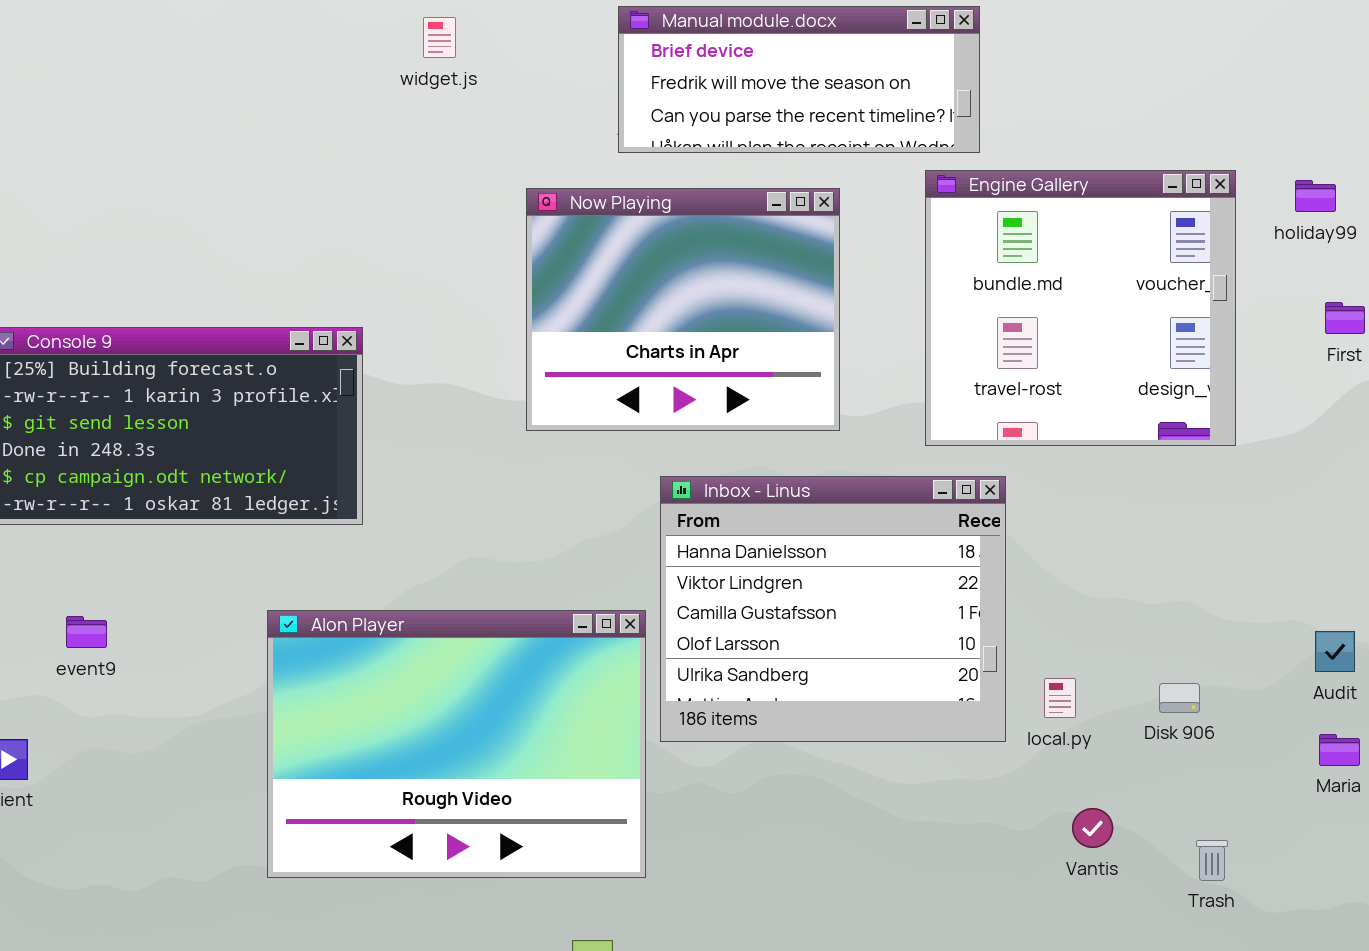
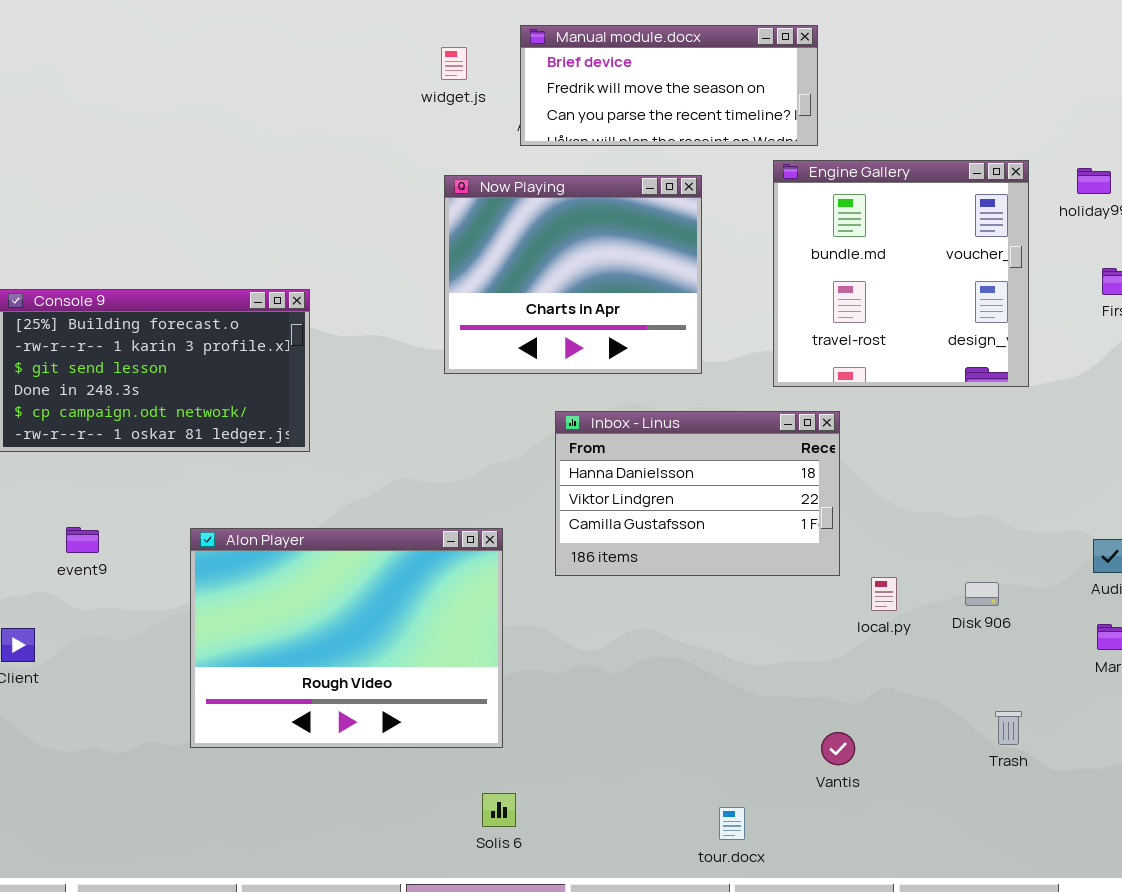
widget.js: [423,17,456,58] -> [441,47,467,80], moved
Inbox - Linus: [660,476,1006,742] -> [555,411,840,576], resized
Alon Player: [267,610,646,878] -> [190,528,503,748], moved
Vantis: [1072,808,1113,848] -> [821,732,855,765], moved

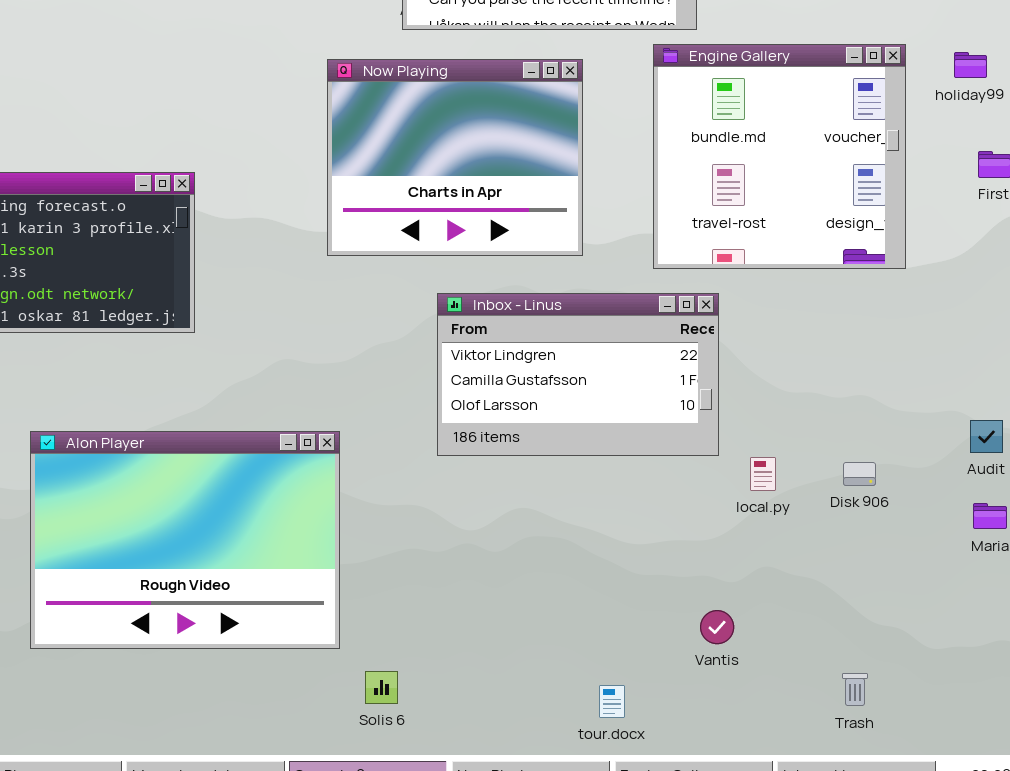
Inbox - Linus: [555,411,840,576] -> [437,293,719,456], scrolled down 1 row
Alon Player: [190,528,503,748] -> [30,431,340,649], moved
Trash: [995,711,1022,745] -> [842,673,868,706], moved

